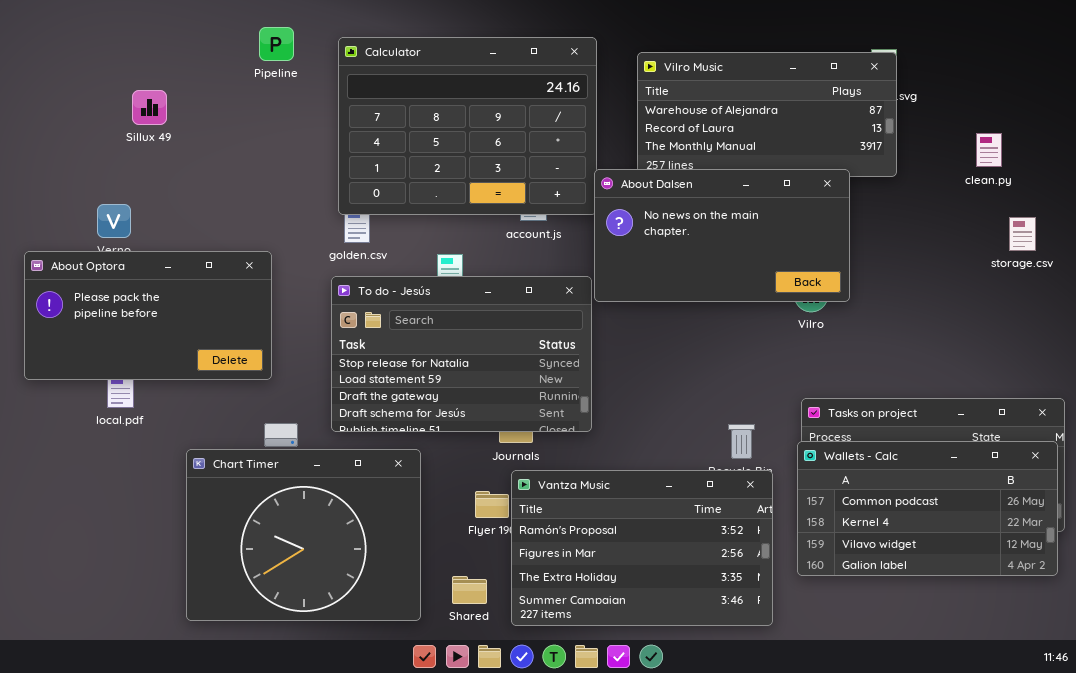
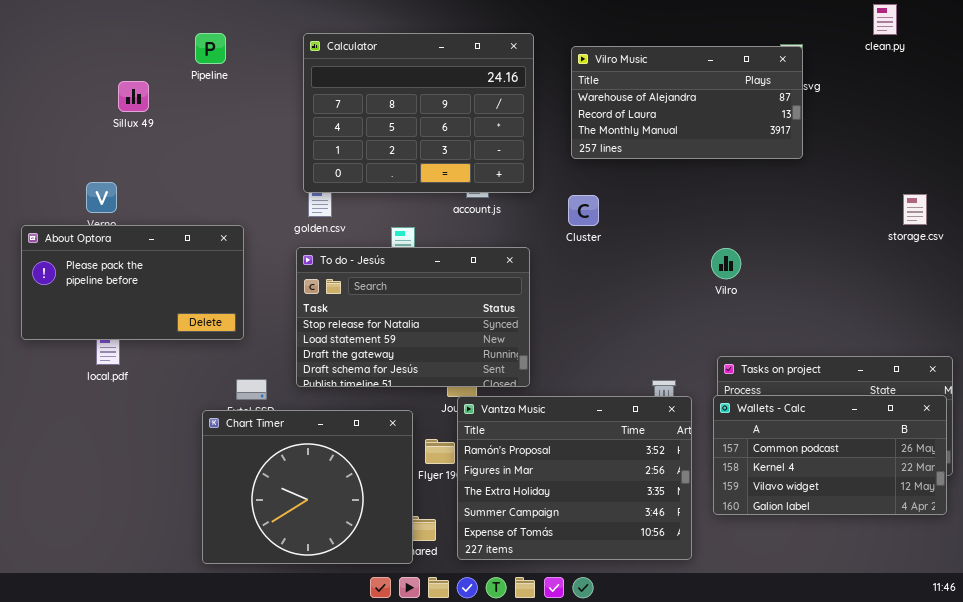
Pipeline: [259,27,294,61] -> [195,33,226,64], moved
clean.py: [976,133,1002,167] -> [873,4,897,35], moved
About Dalsen: [594,169,850,302] -> none, closed
Chart Timer: [186,449,421,621] -> [202,410,413,564], moved
Vantza Music: [511,470,773,626] -> [457,396,692,560], resized

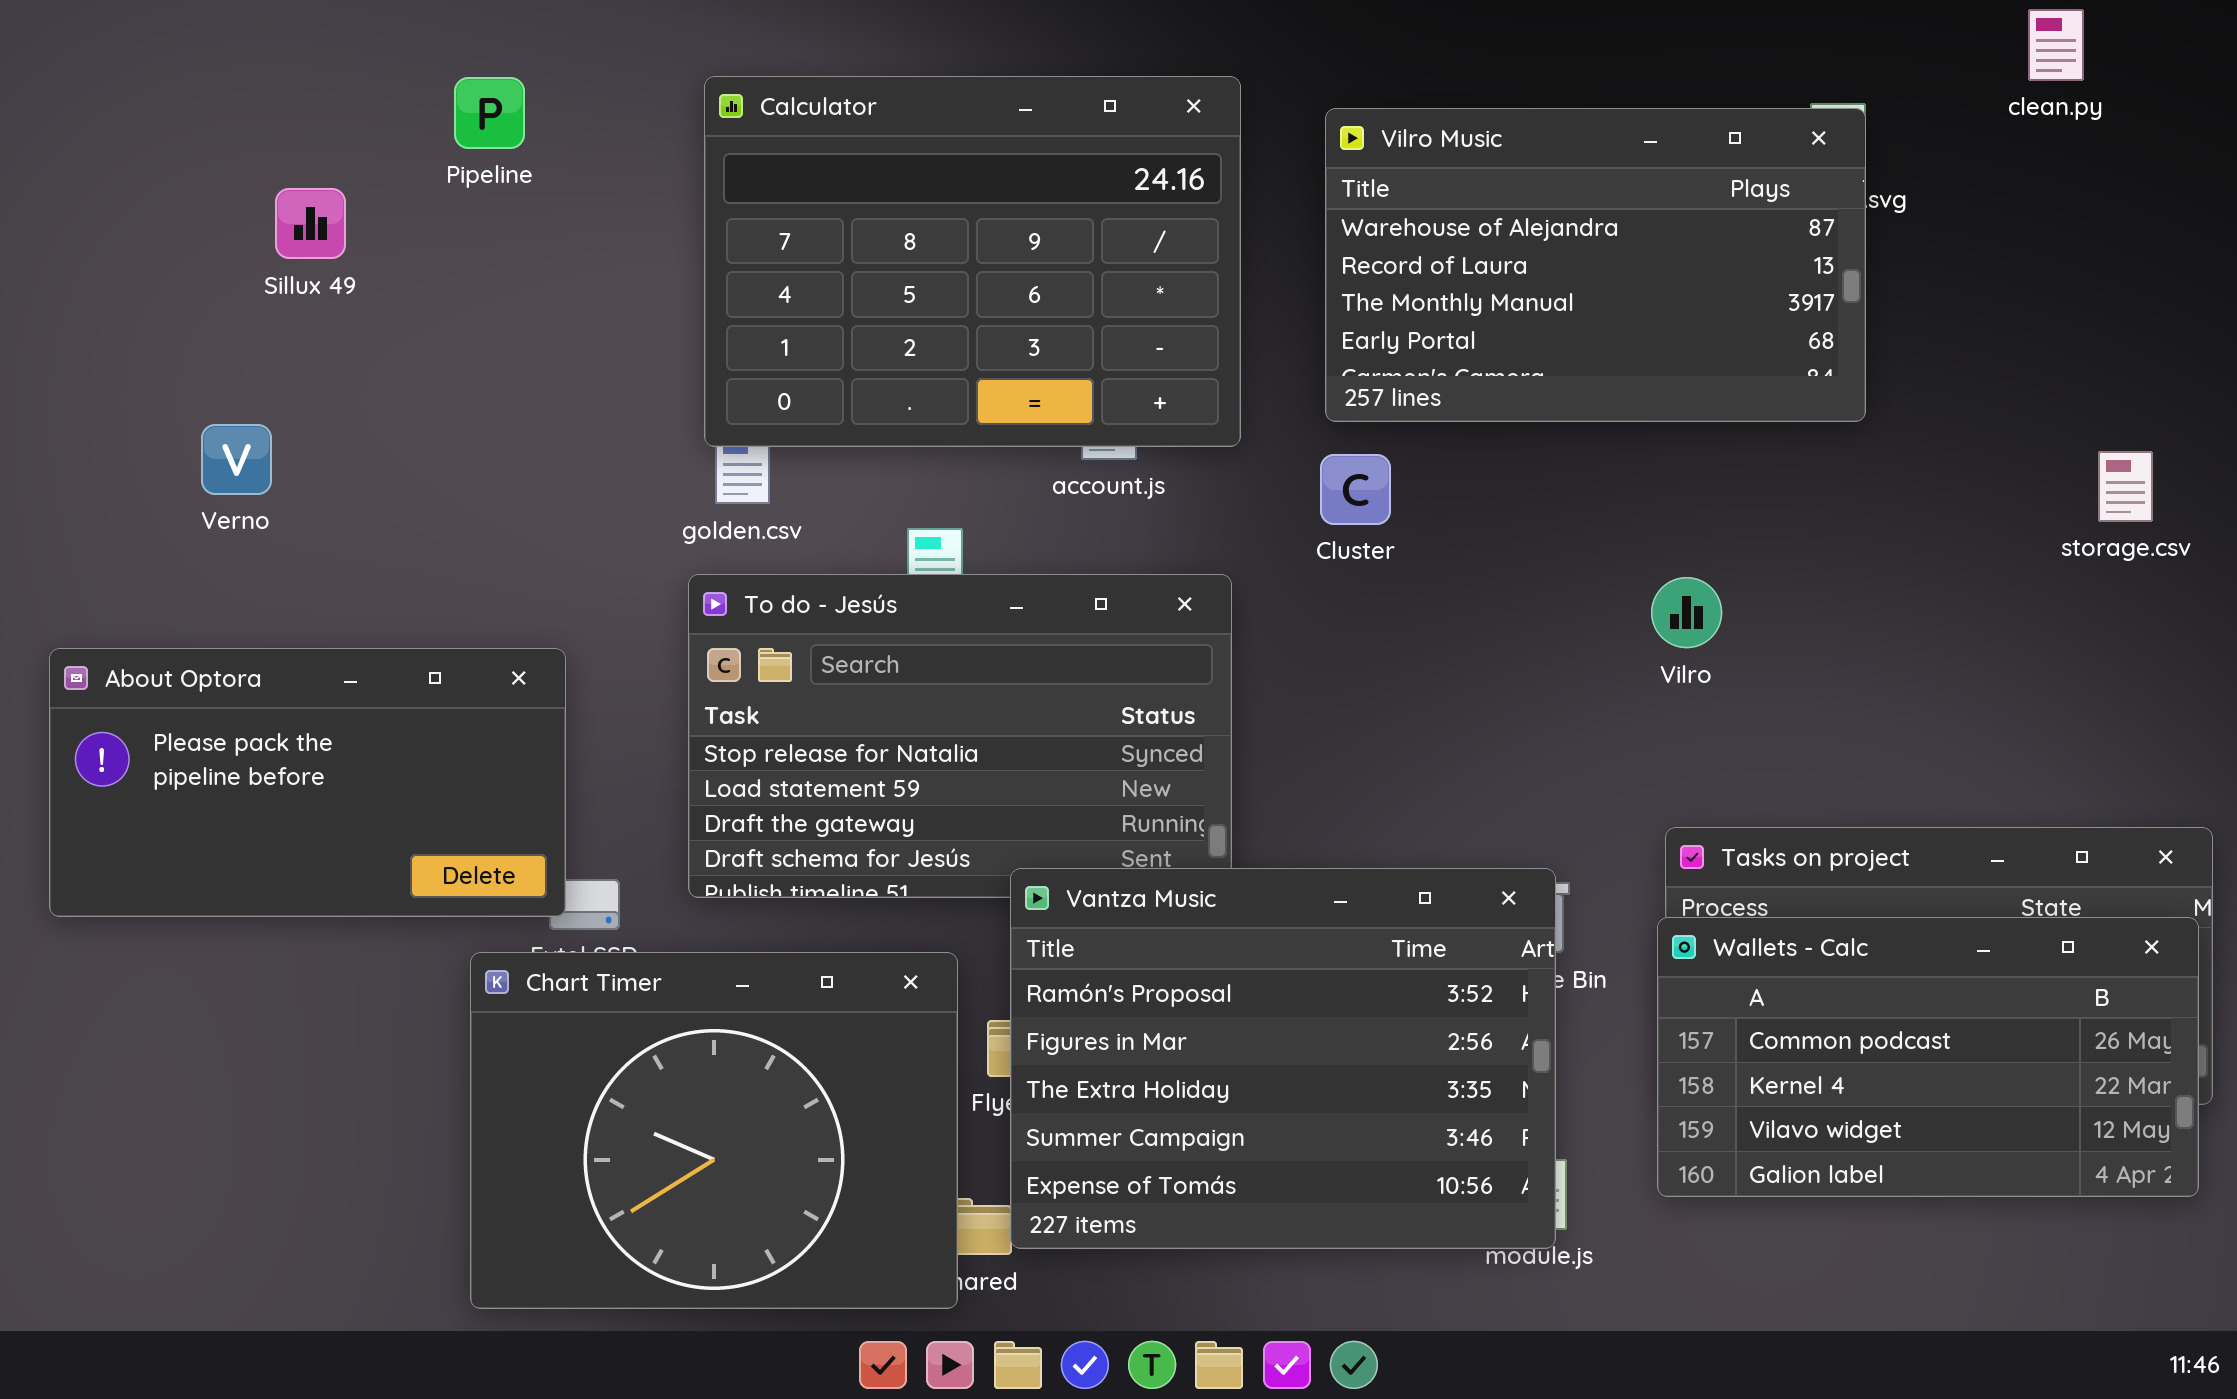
Vilro Music: [571,46,803,159] -> [1325,108,1866,422], resized
About Optora: [21,225,244,340] -> [49,648,566,917], moved
Vantza Music: [457,396,692,560] -> [1010,868,1556,1249], moved

